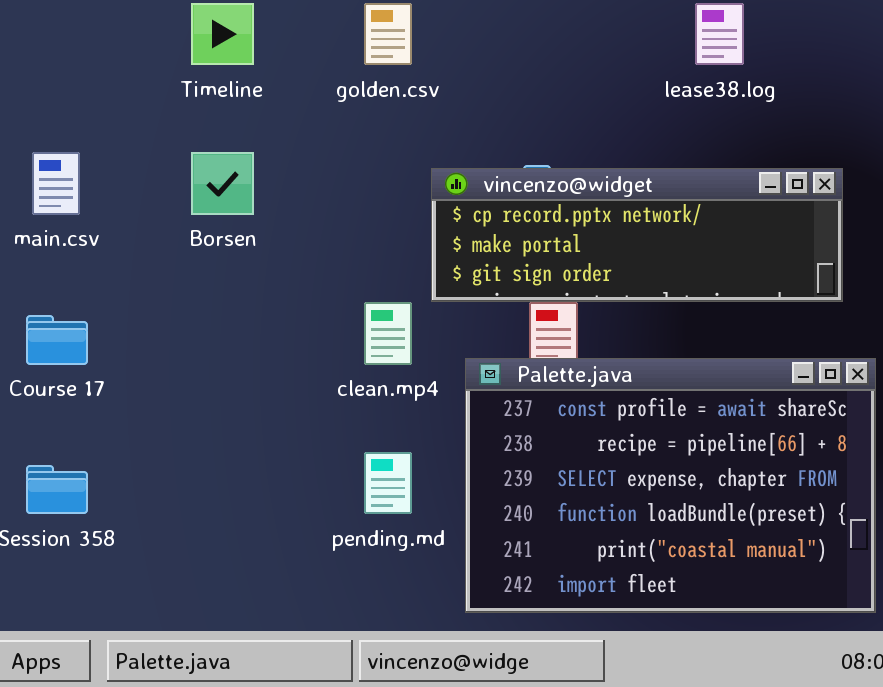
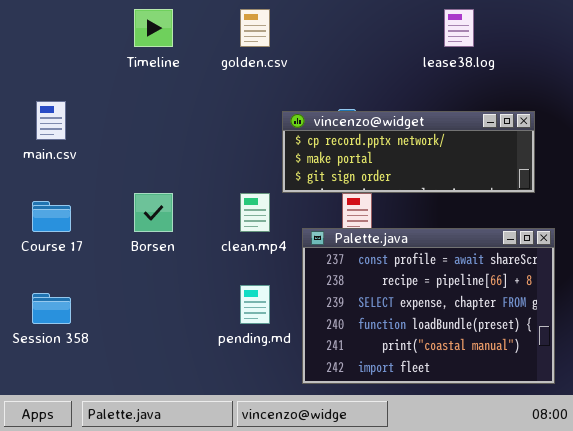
Borsen: [191,152,254,215] -> [134,193,173,232], moved

